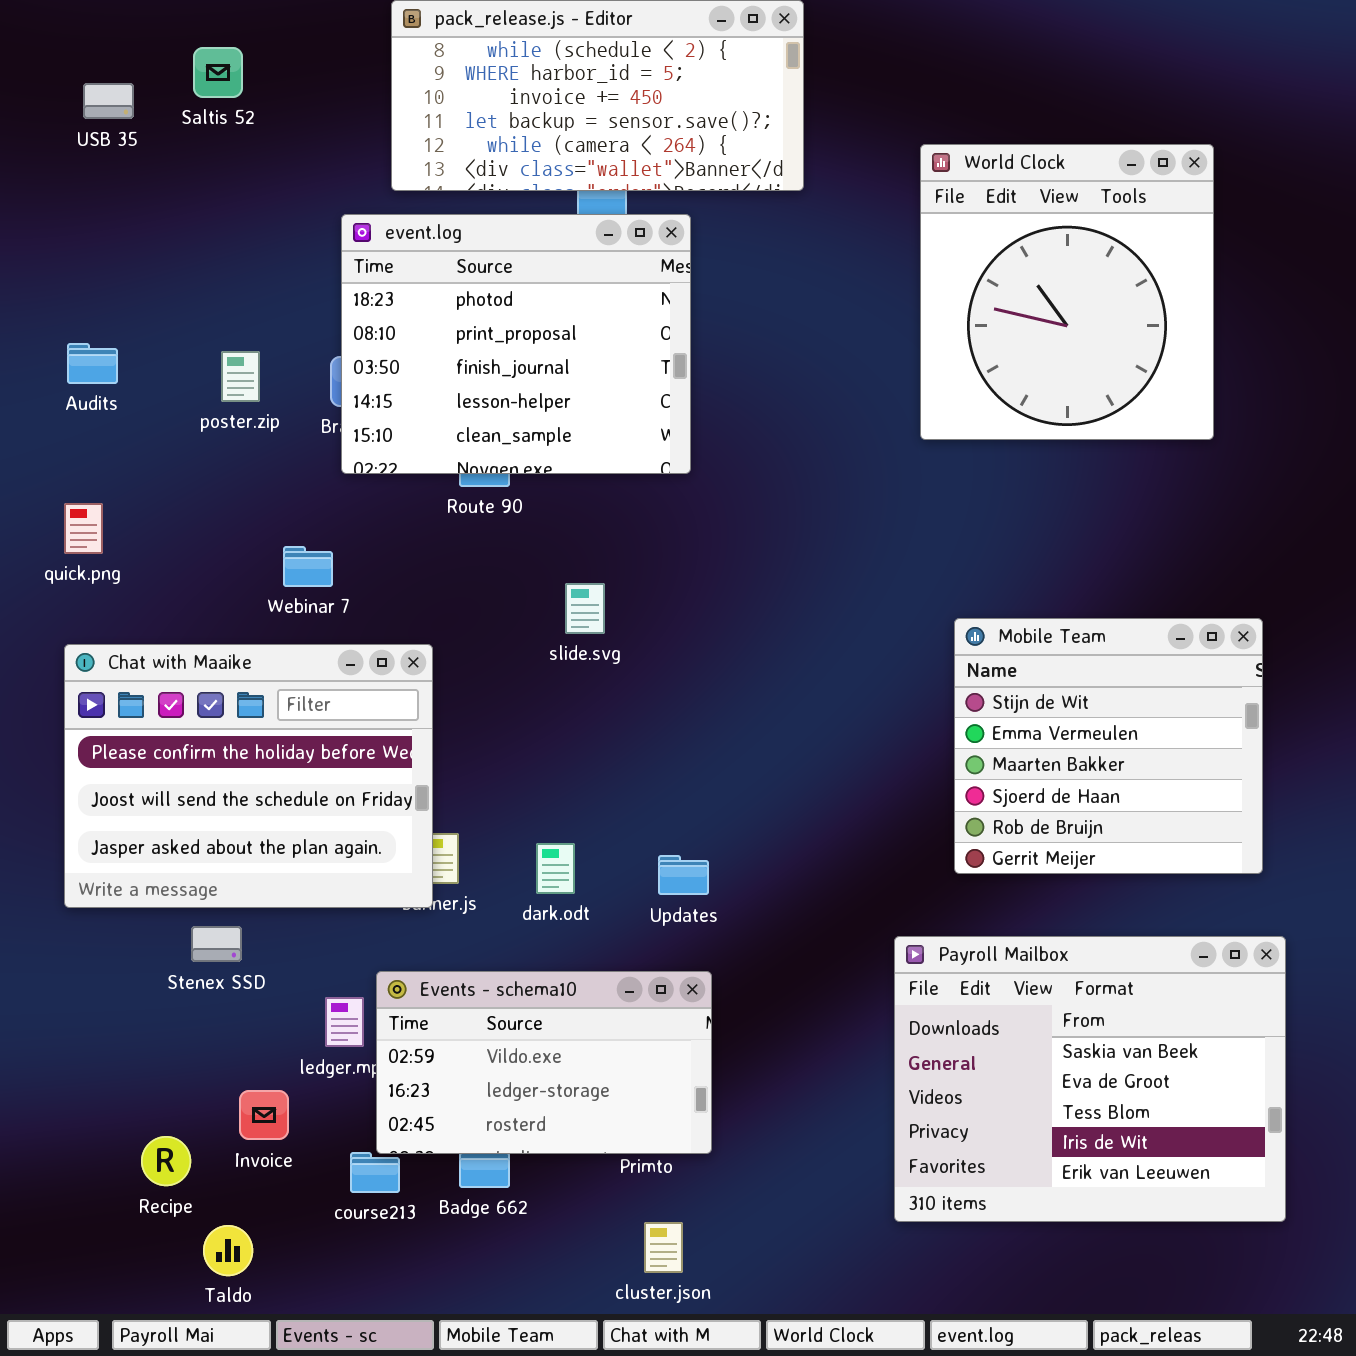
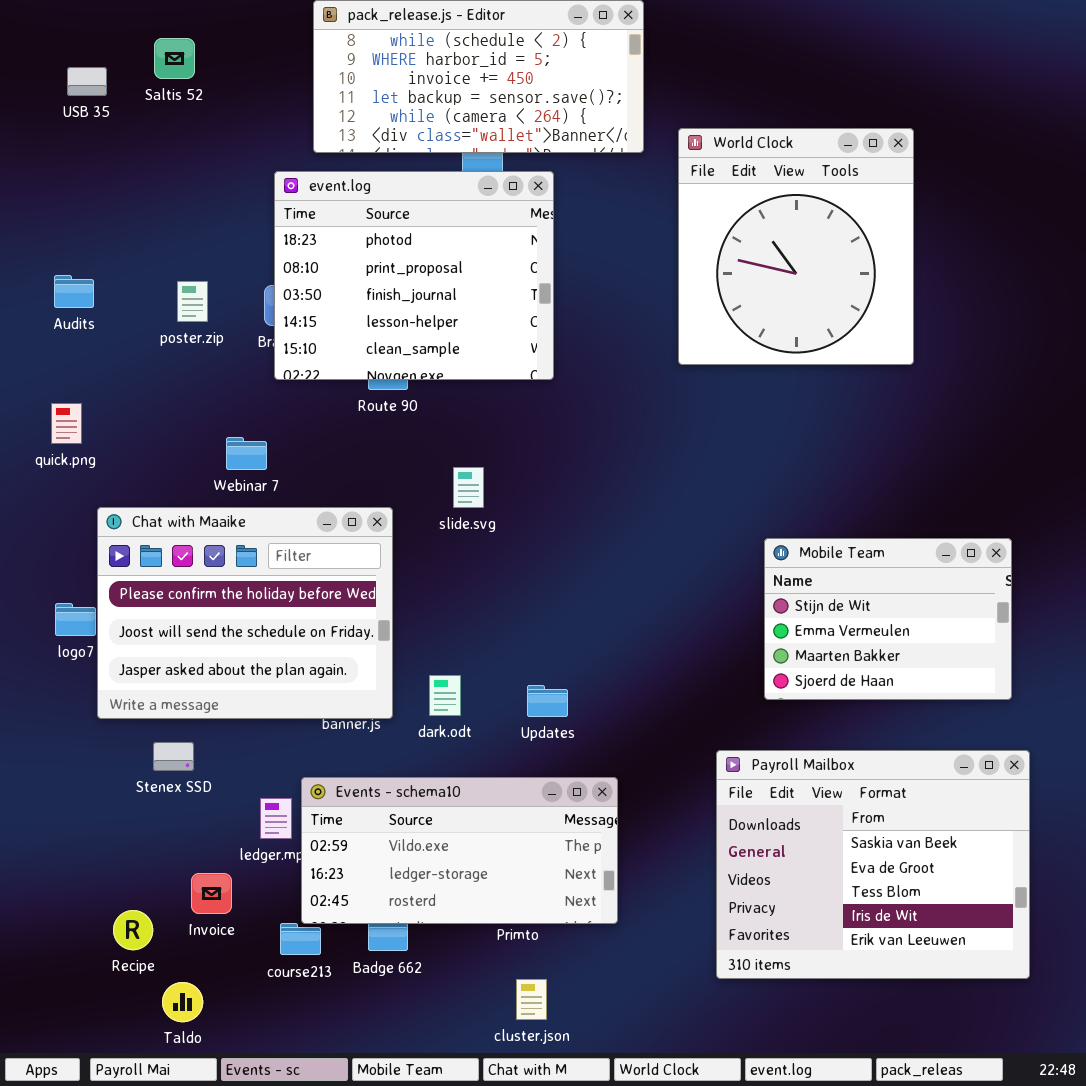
World Clock: [920,144,1214,440] -> [678,128,914,365], moved
Mobile Team: [954,618,1263,874] -> [764,538,1012,700], resized
Chat with Maaike: [64,644,433,908] -> [97,507,393,719], moved
Events - schema10: [376,971,712,1154] -> [301,777,618,924], resized

